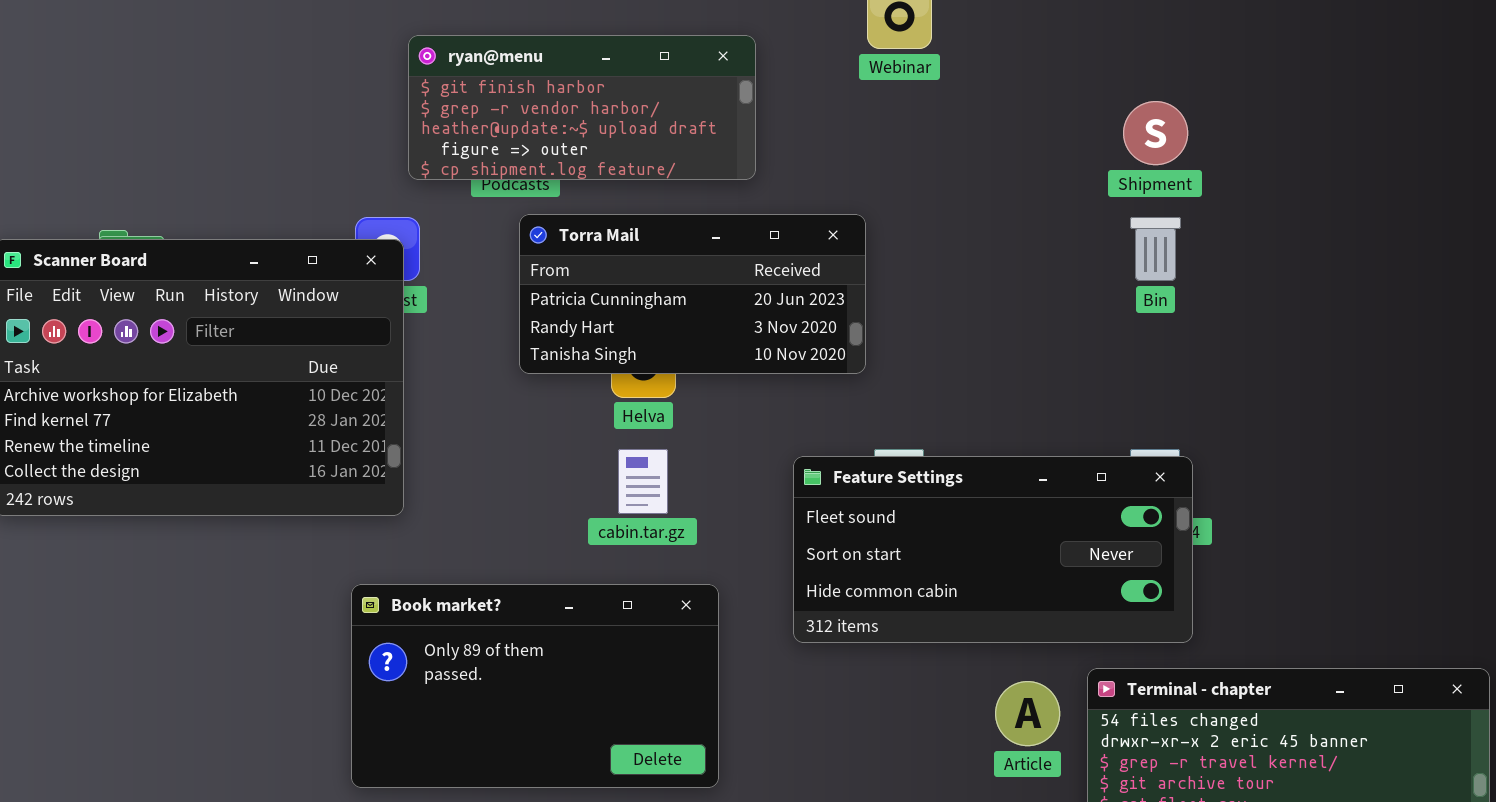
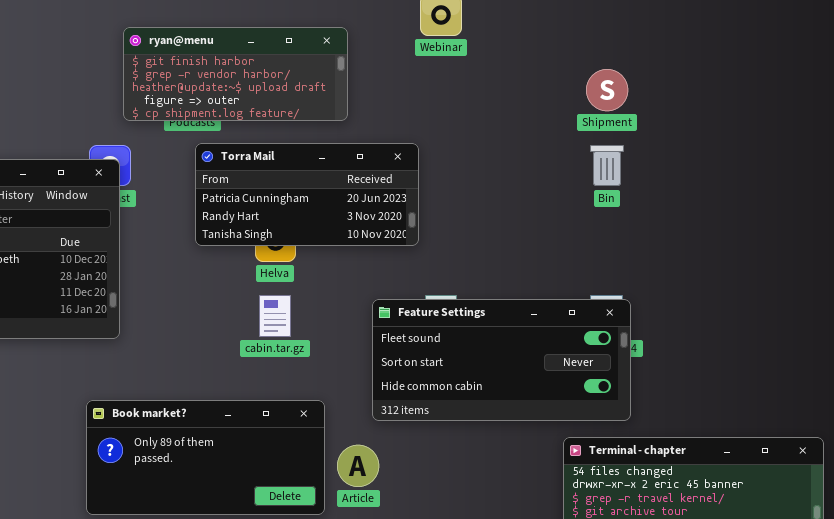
Book market?: [351,584,719,788] -> [86,400,325,515], resized
Article: [995,681,1060,746] -> [337,445,379,487], moved

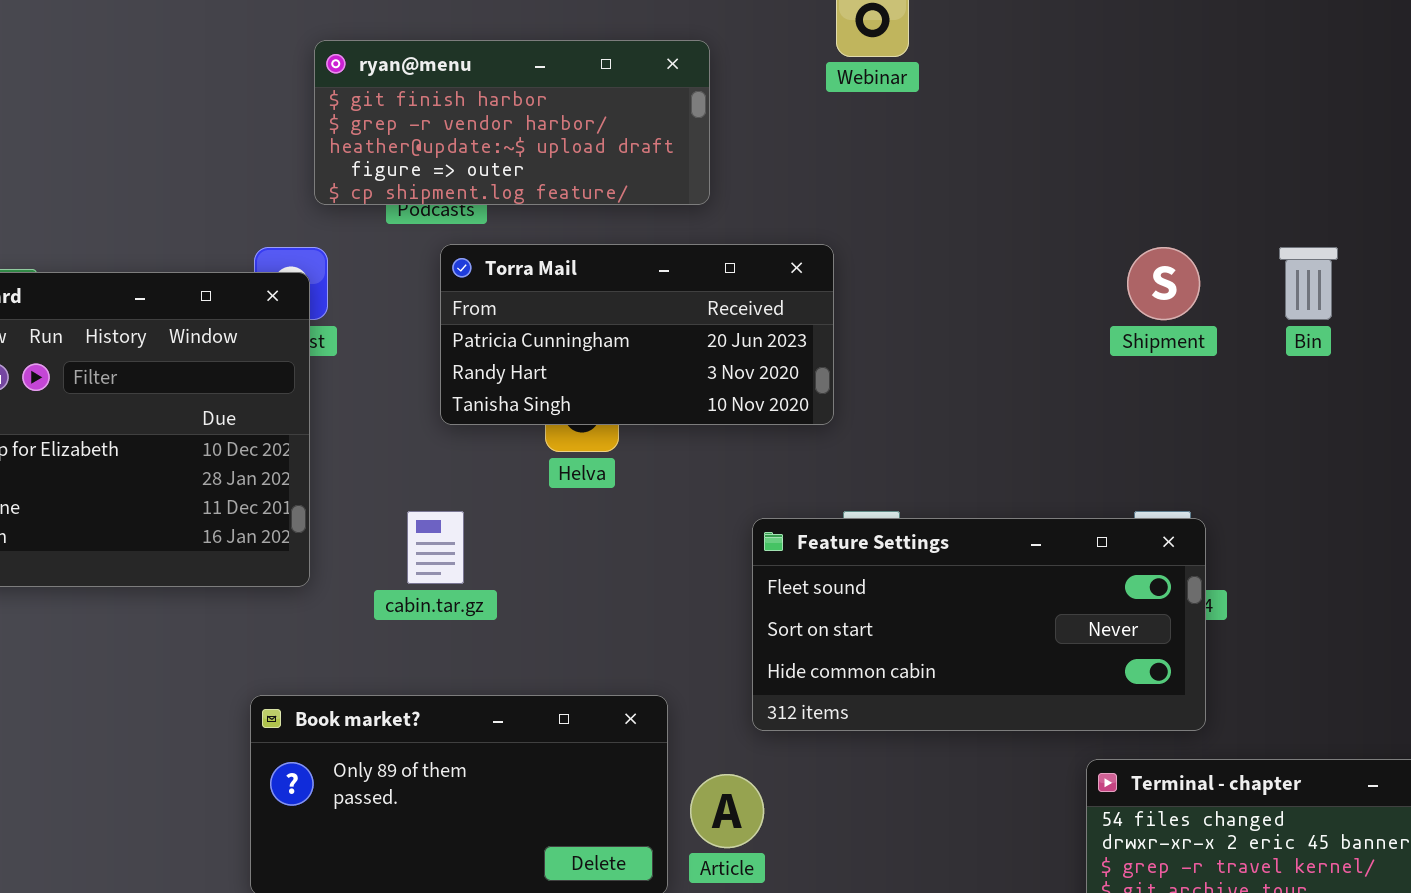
Shipment: [586,69,628,111] -> [1127,247,1200,320], moved
Bin: [590,145,624,186] -> [1279,247,1338,320], moved
cabin.tar.gz: [259,295,291,337] -> [407,511,464,584], moved

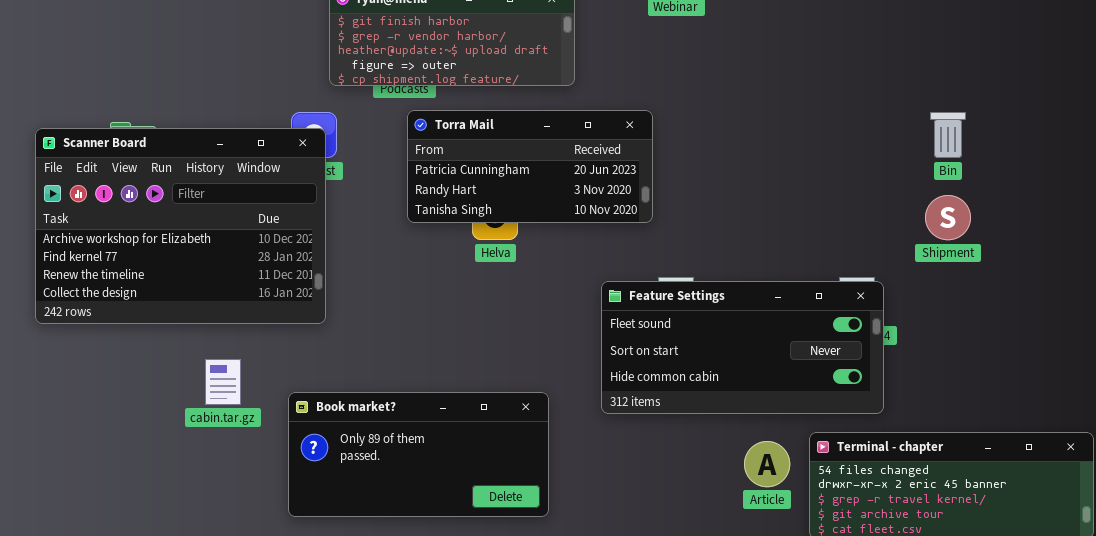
Shipment: [1127,247,1200,320] -> [925,195,971,240], moved
cabin.tar.gz: [407,511,464,584] -> [205,359,241,405], moved
Article: [690,774,764,848] -> [744,441,790,487], moved

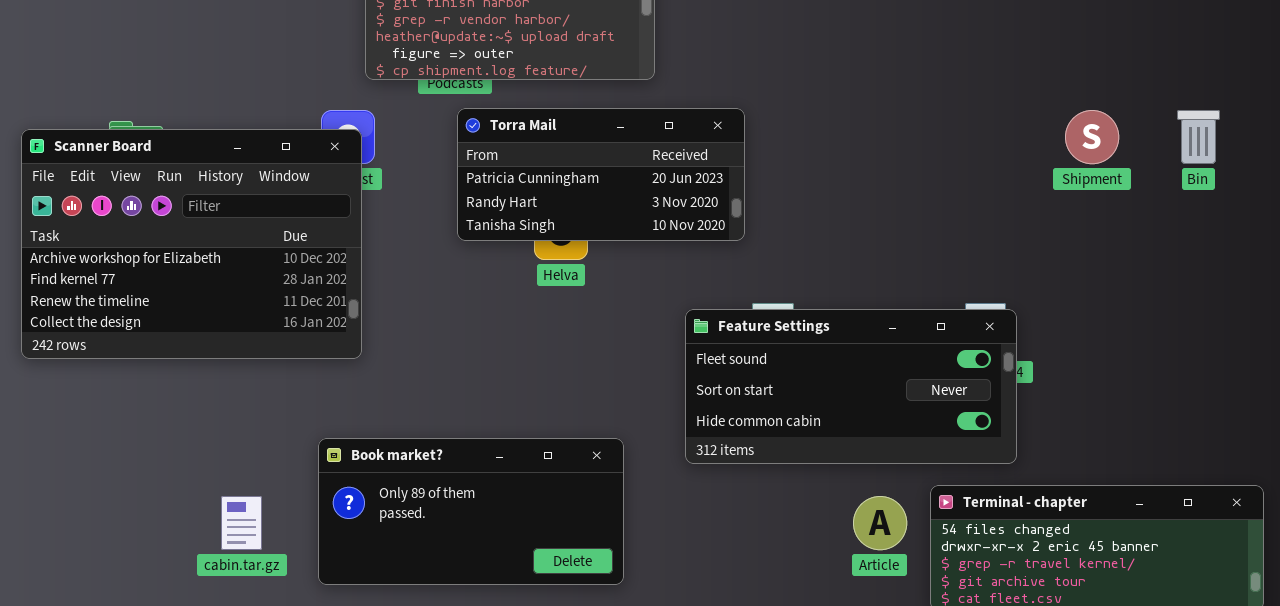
Bin: [930,112,966,158] -> [1177,110,1220,164], moved
Shipment: [925,195,971,240] -> [1065,110,1119,164], moved
cabin.tar.gz: [205,359,241,405] -> [221,496,262,550], moved

